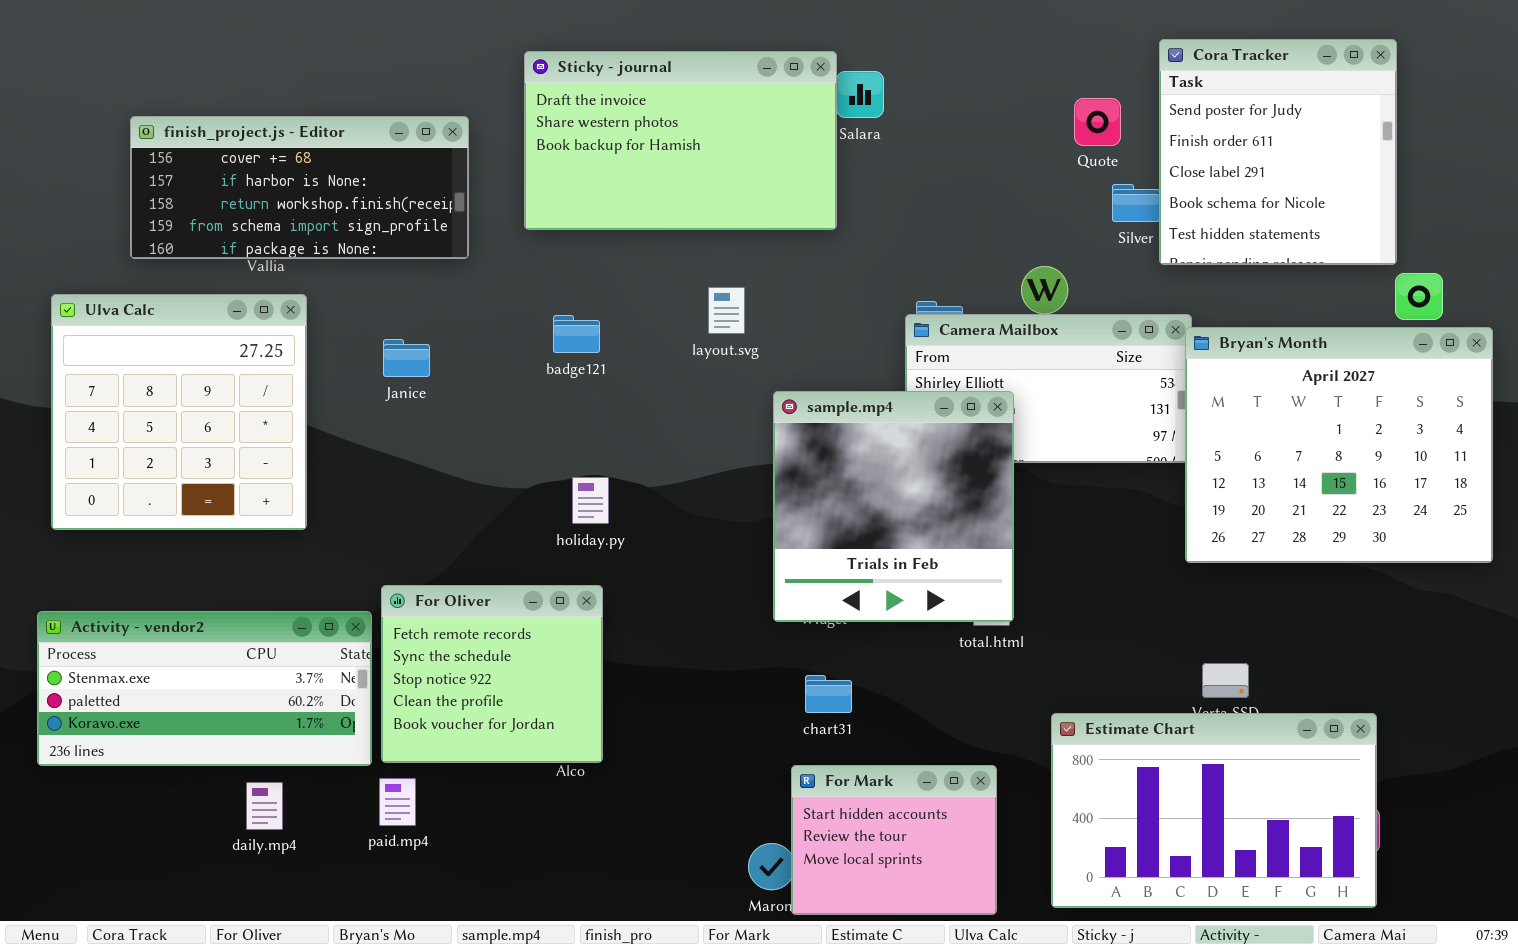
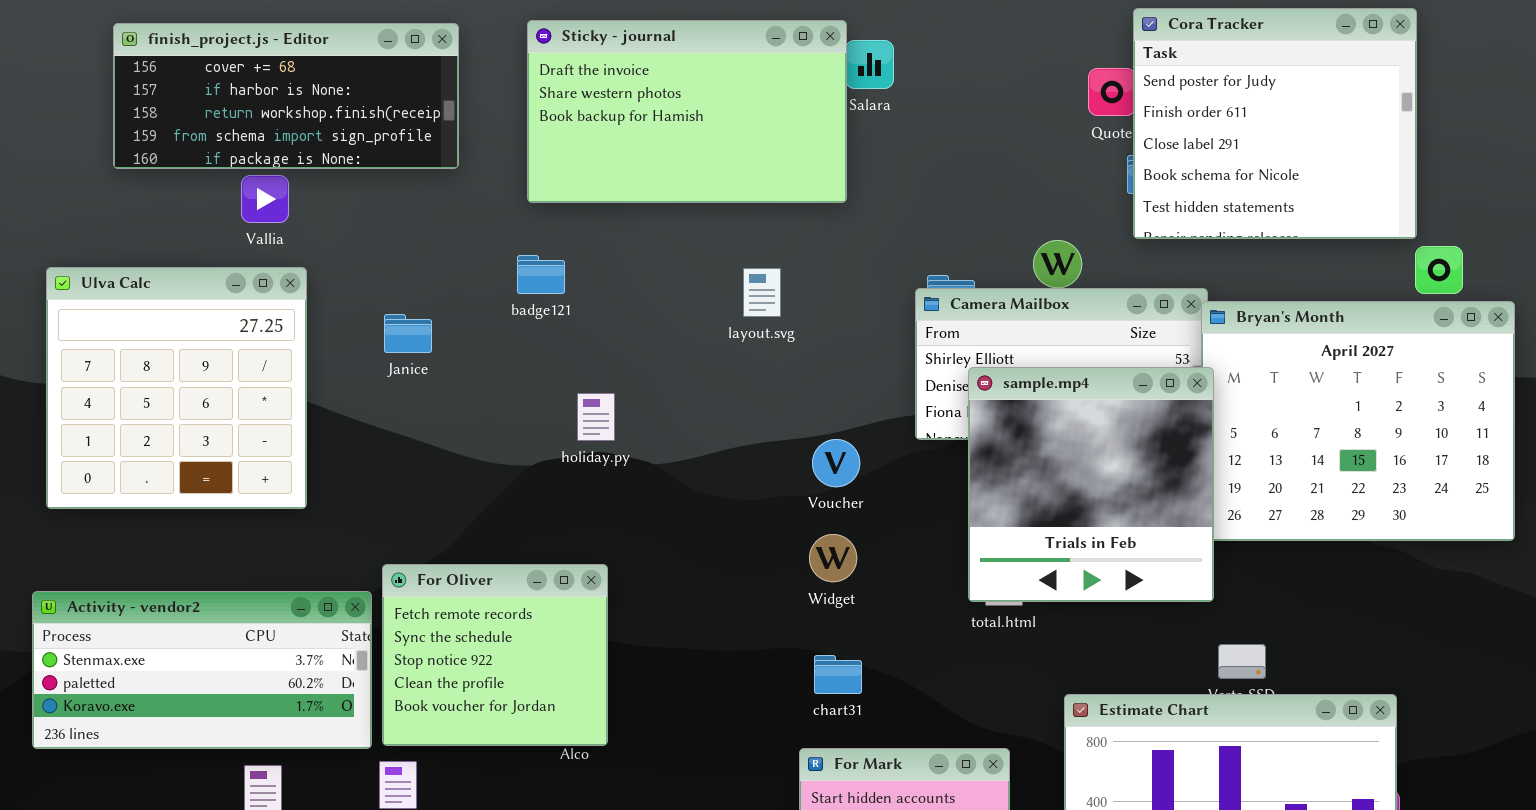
Cora Tracker: [1159,39,1397,265] -> [1133,8,1417,239], resized
finish_project.js - Editor: [130,116,469,259] -> [113,23,459,169], moved
layout.svg: [708,287,745,334] -> [743,268,781,317], moved
badge121: [553,315,600,353] -> [517,255,565,294], moved
sample.mp4: [773,391,1014,622] -> [968,367,1214,602], moved
holiday.py: [572,477,609,524] -> [577,393,615,441], moved

